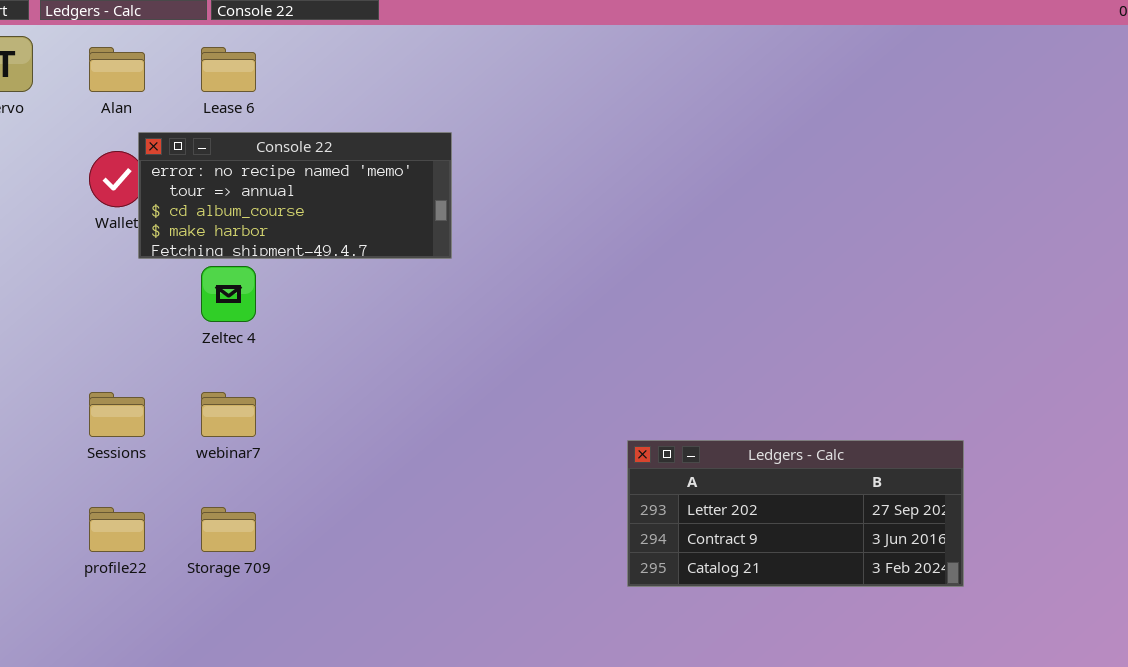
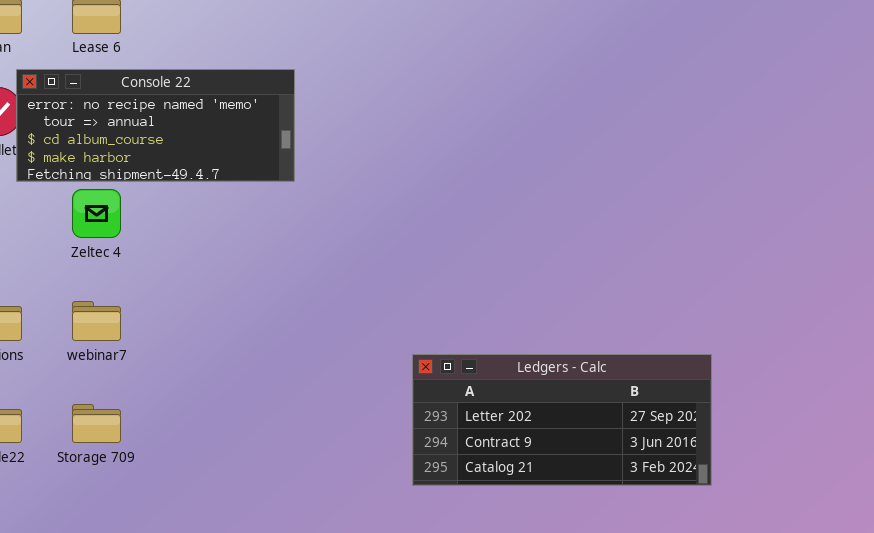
Ledgers - Calc: [627,440,964,587] -> [412,354,712,486], moved

